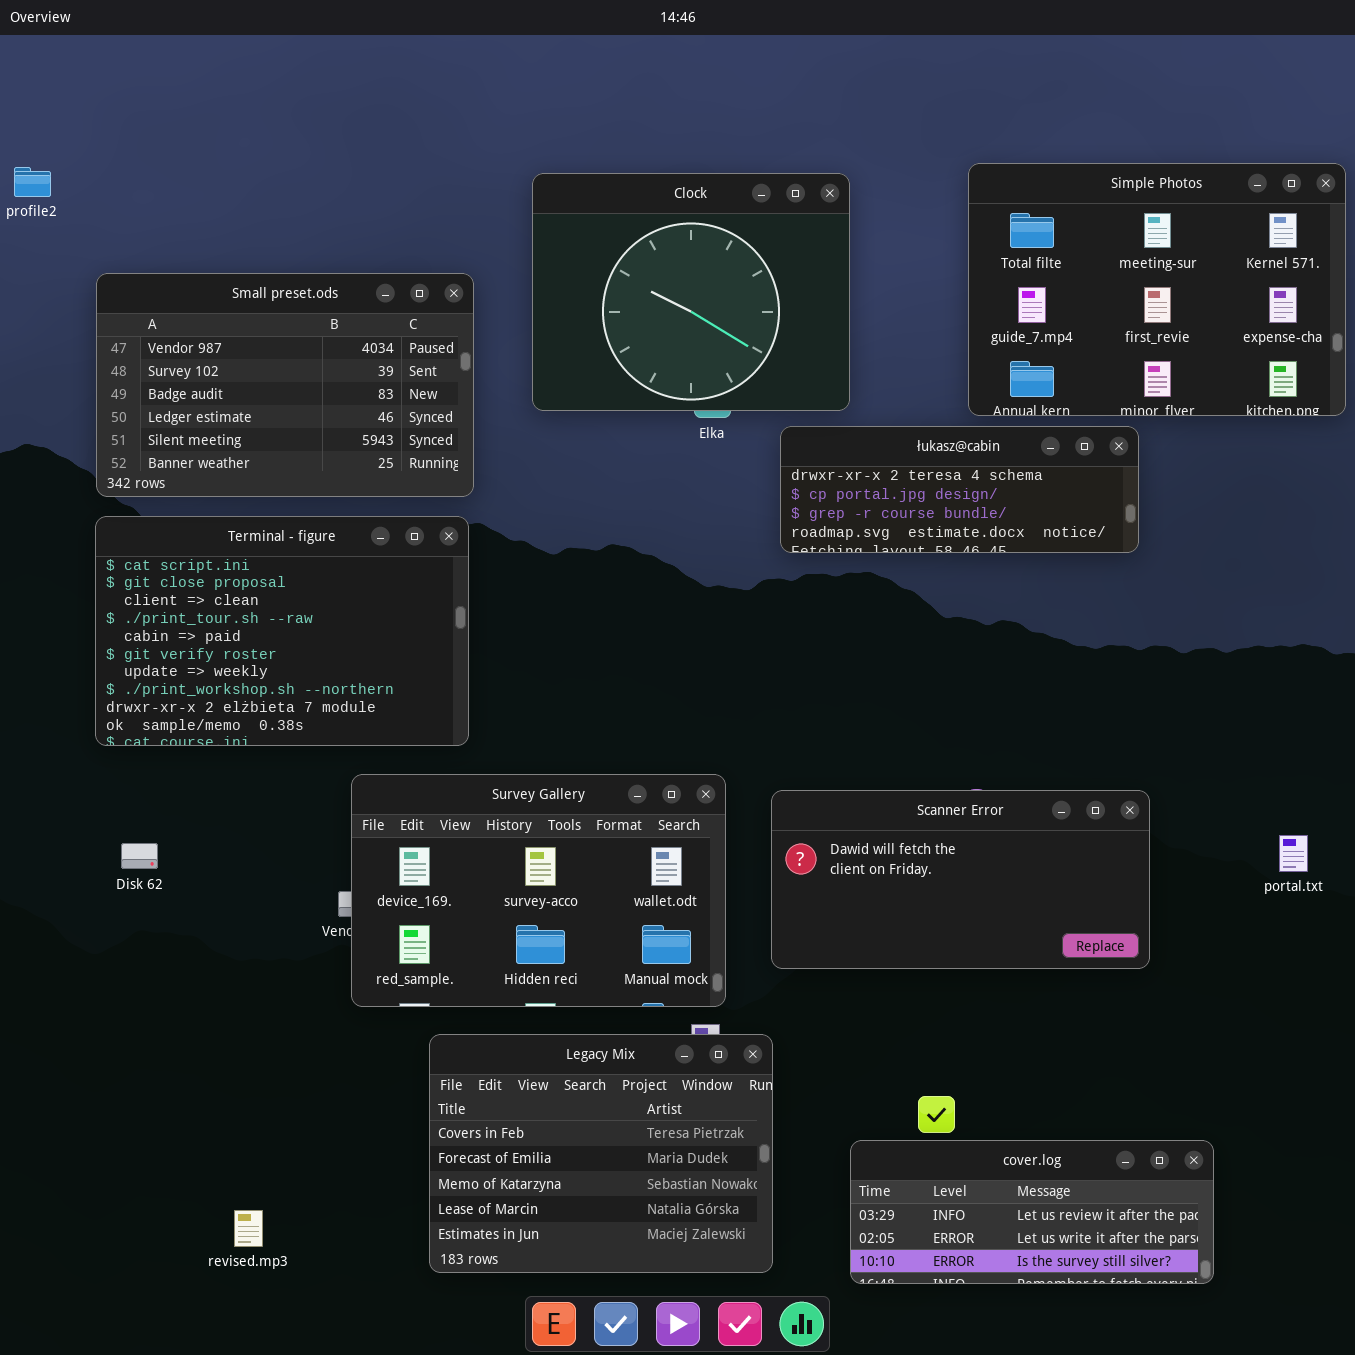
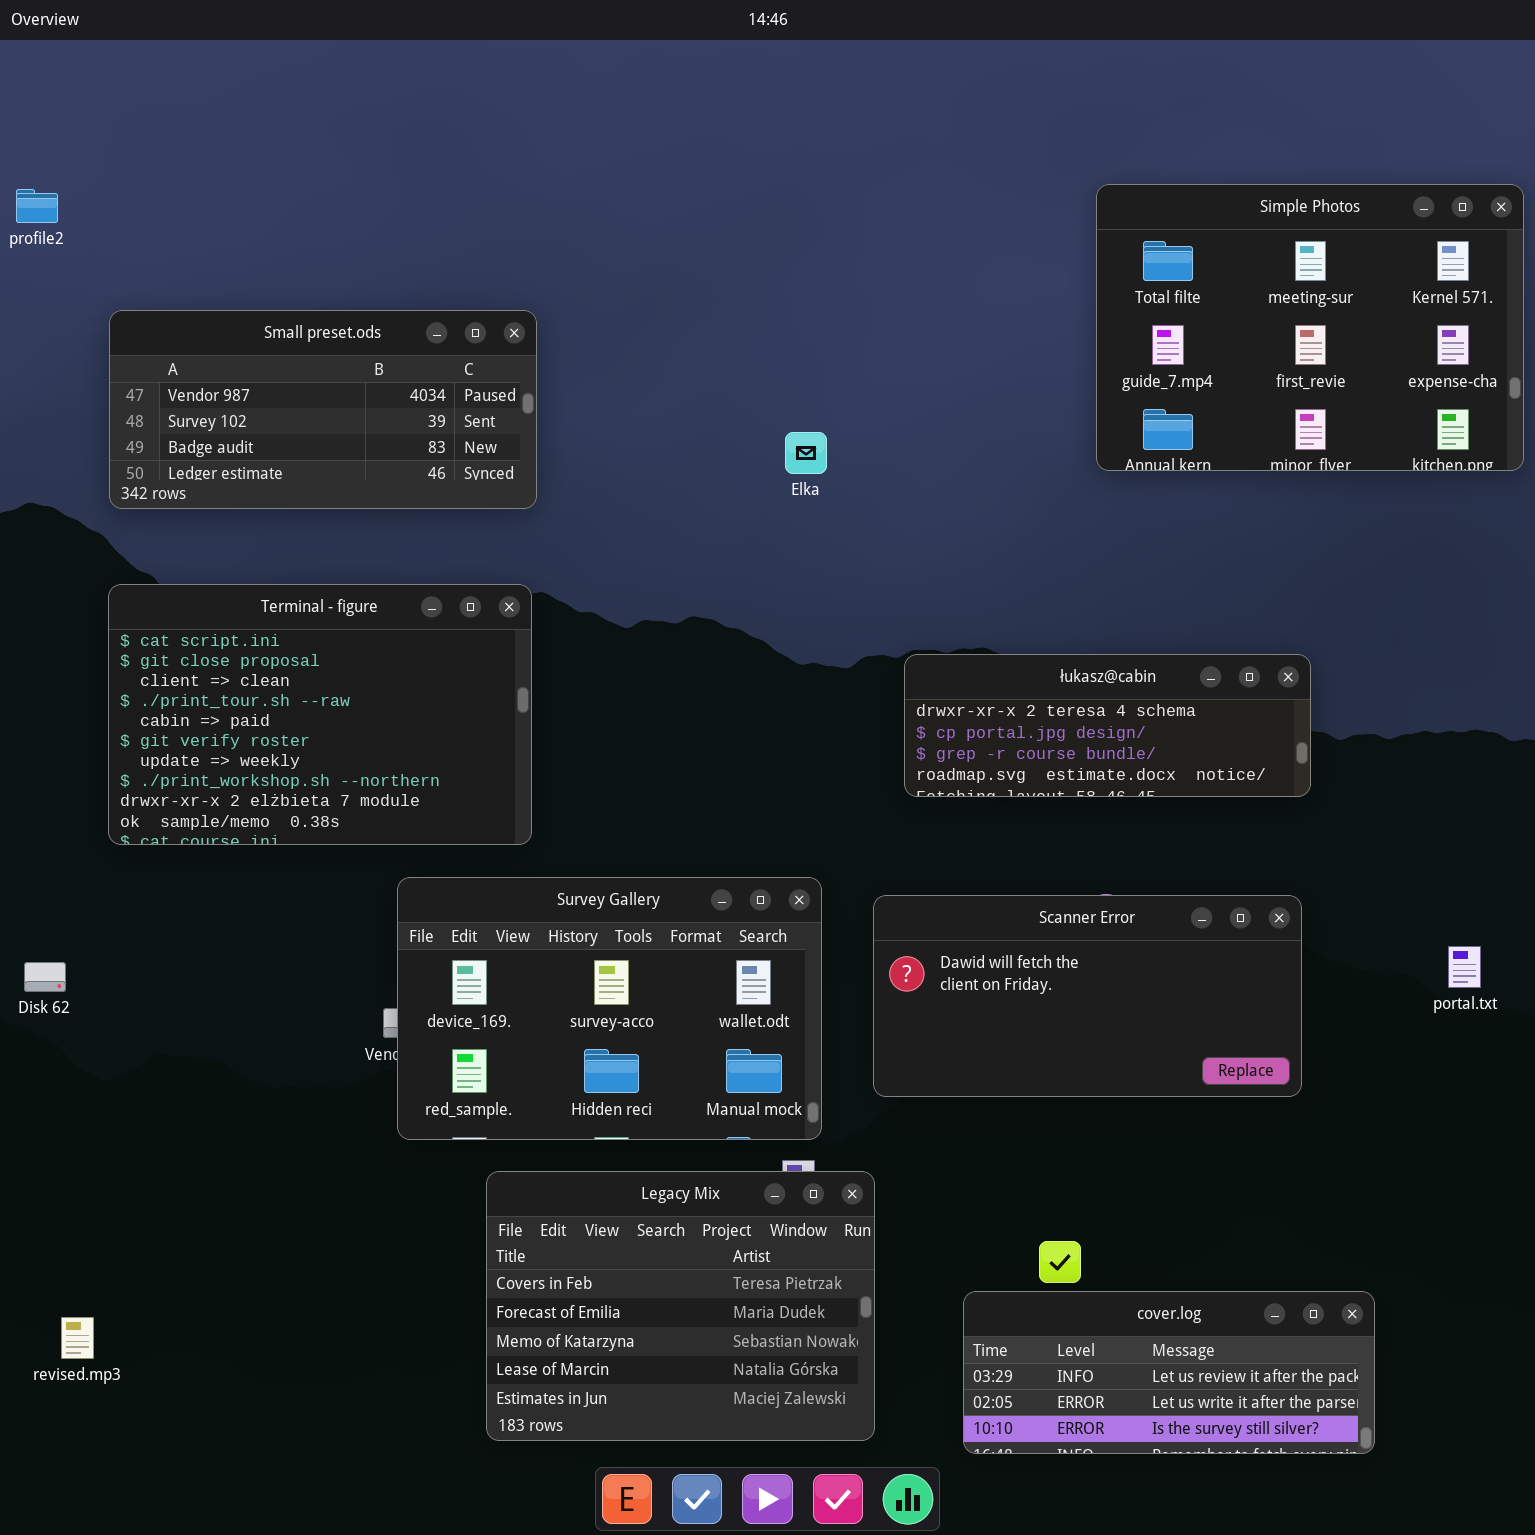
Clock: [532,173,850,411] -> none, closed
Small preset.ods: [96,273,474,497] -> [109,310,537,509], resized
łukasz@cabin: [780,426,1139,553] -> [904,654,1311,797], moved
Disk 62: [121,843,158,869] -> [24,962,66,992], moved
revised.mp3: [234,1210,263,1247] -> [61,1317,94,1359], moved

